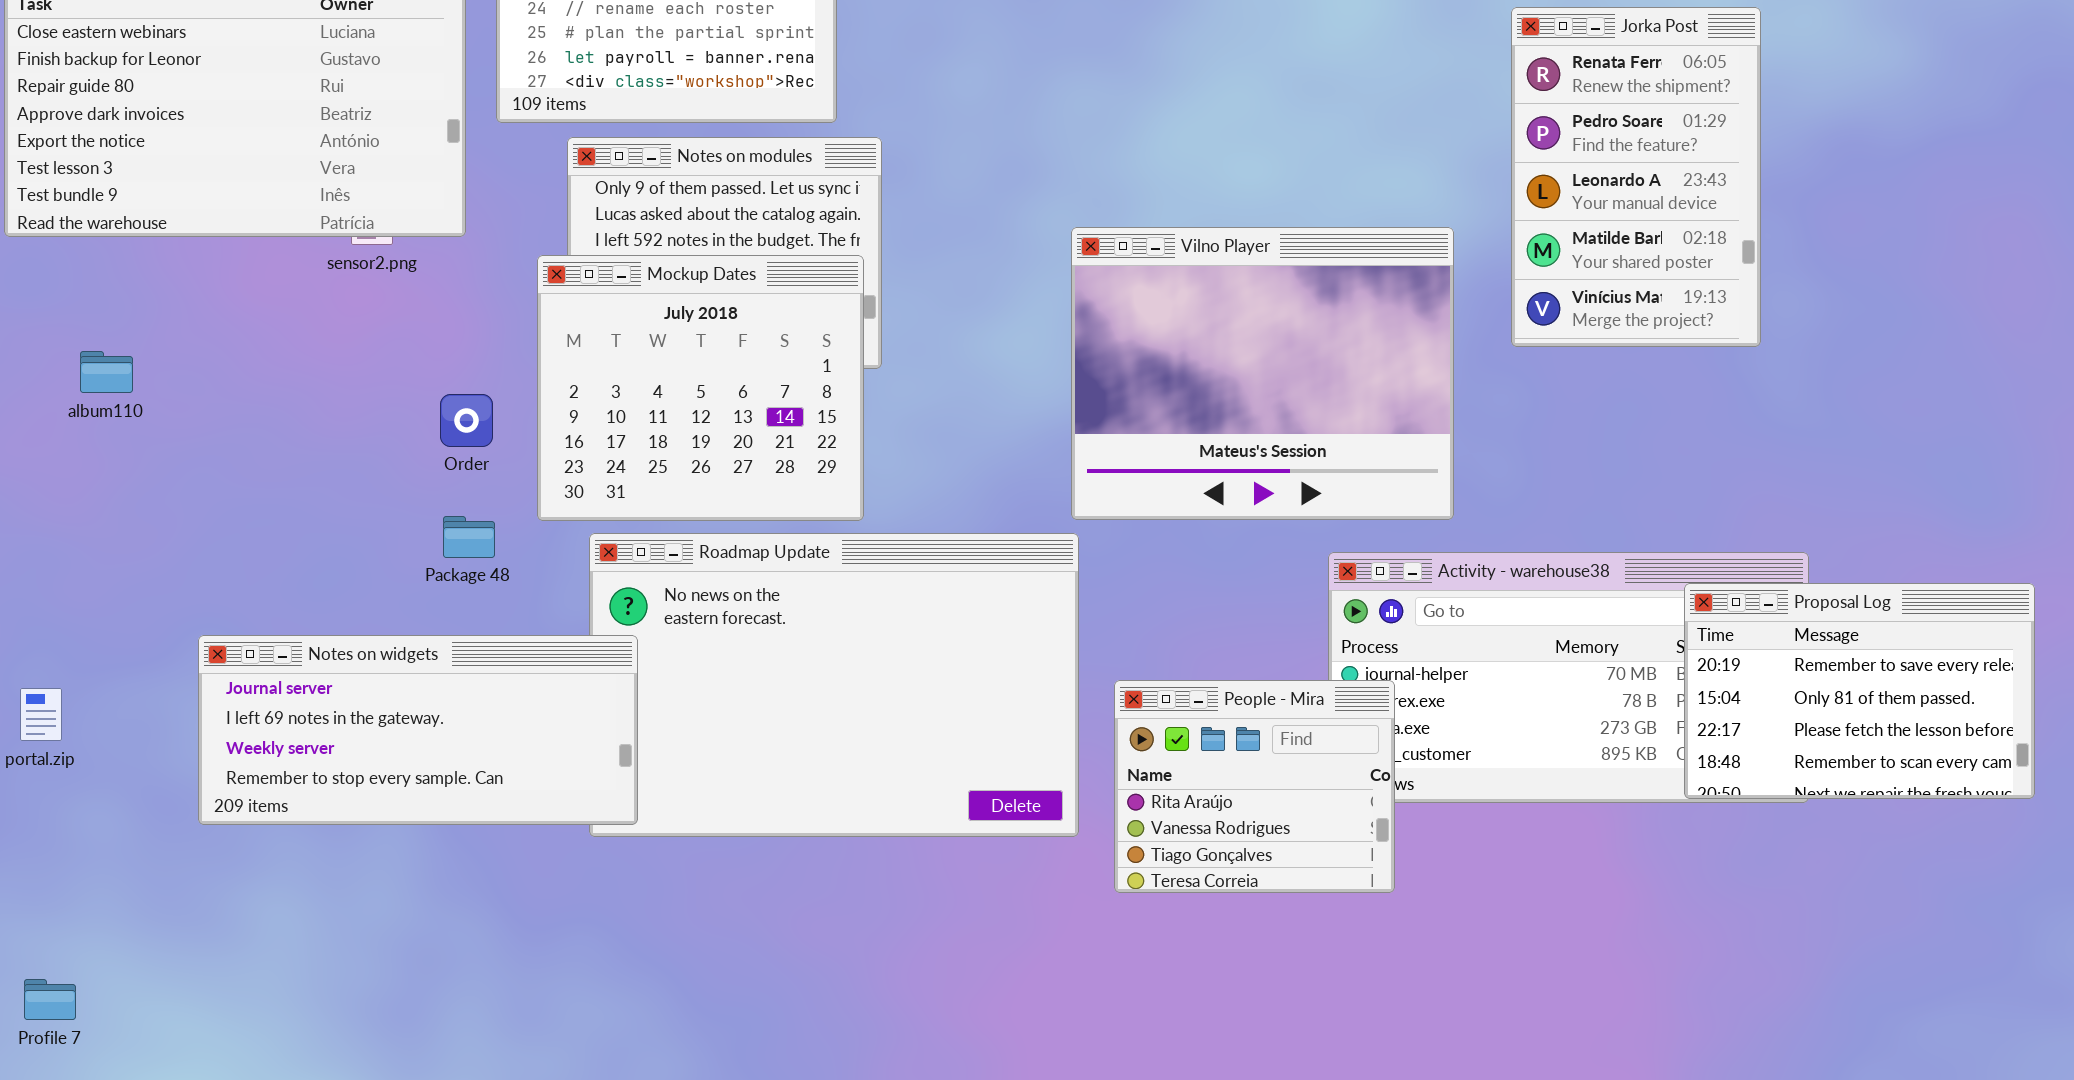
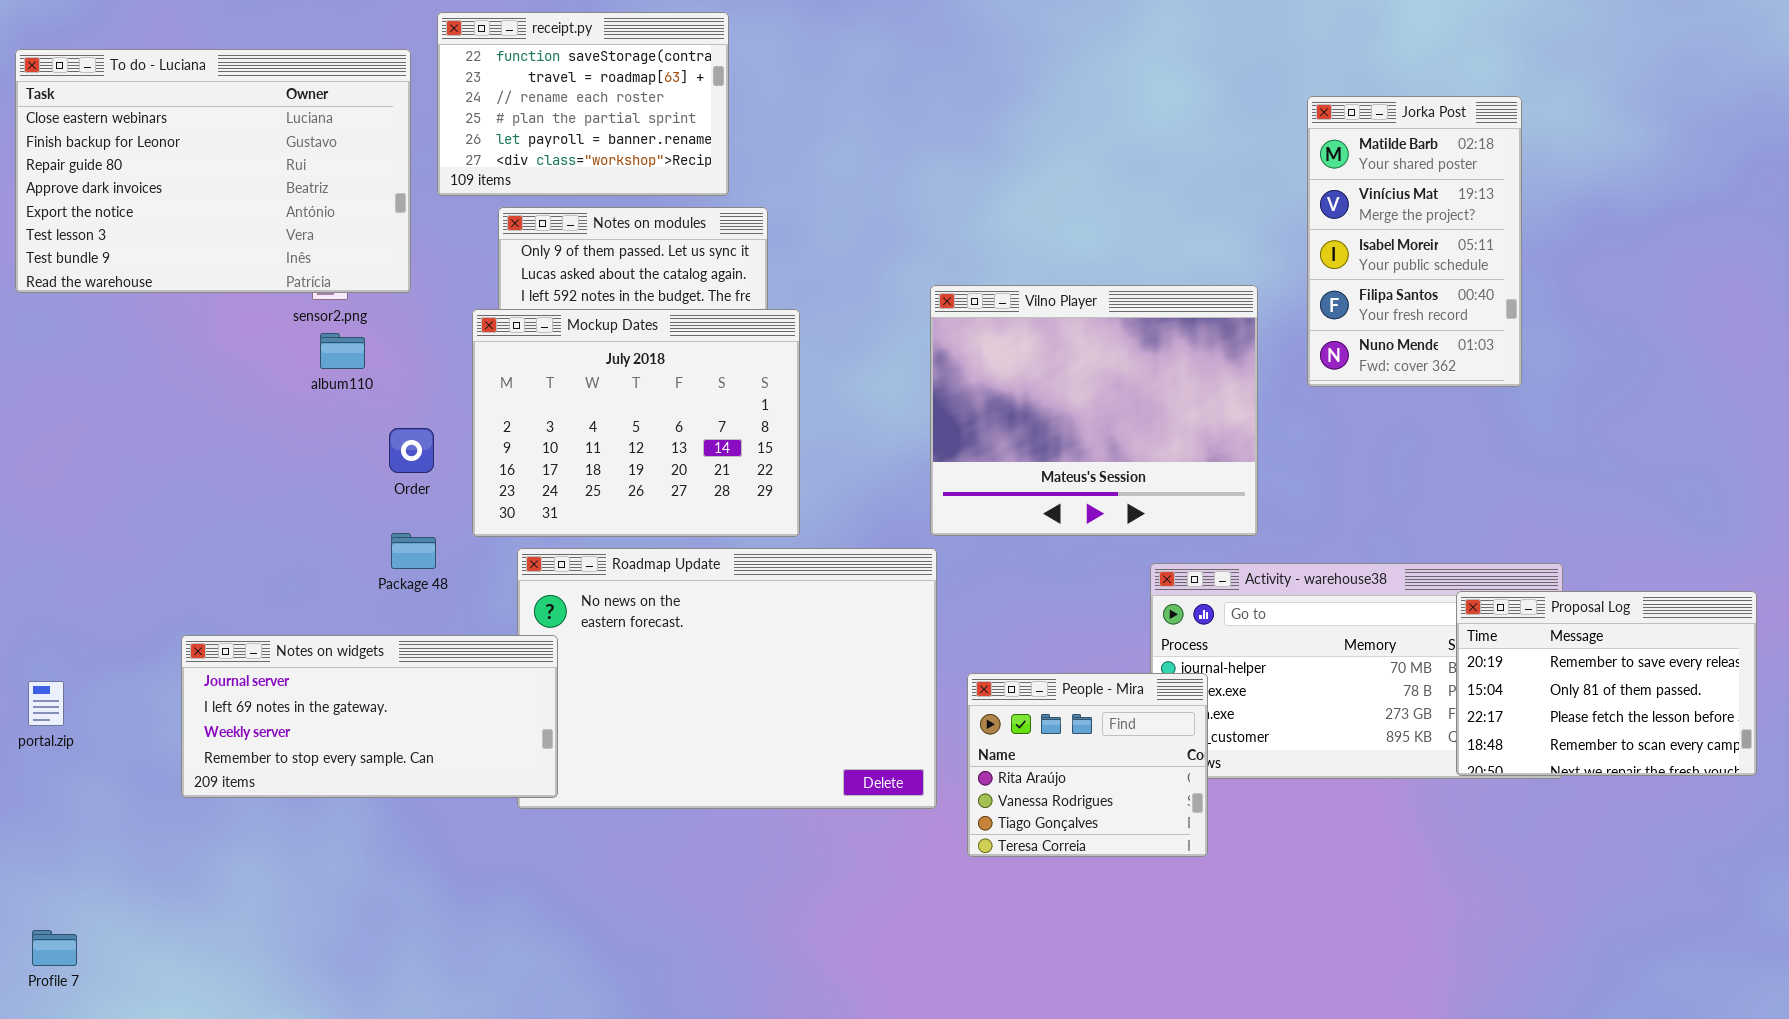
Jorka Post: [1511,7,1761,347] -> [1307,96,1522,387], scrolled down 3 rows
Mockup Dates: [537,255,864,521] -> [472,309,800,537], resized
album110: [80,351,133,393] -> [320,333,365,369], moved

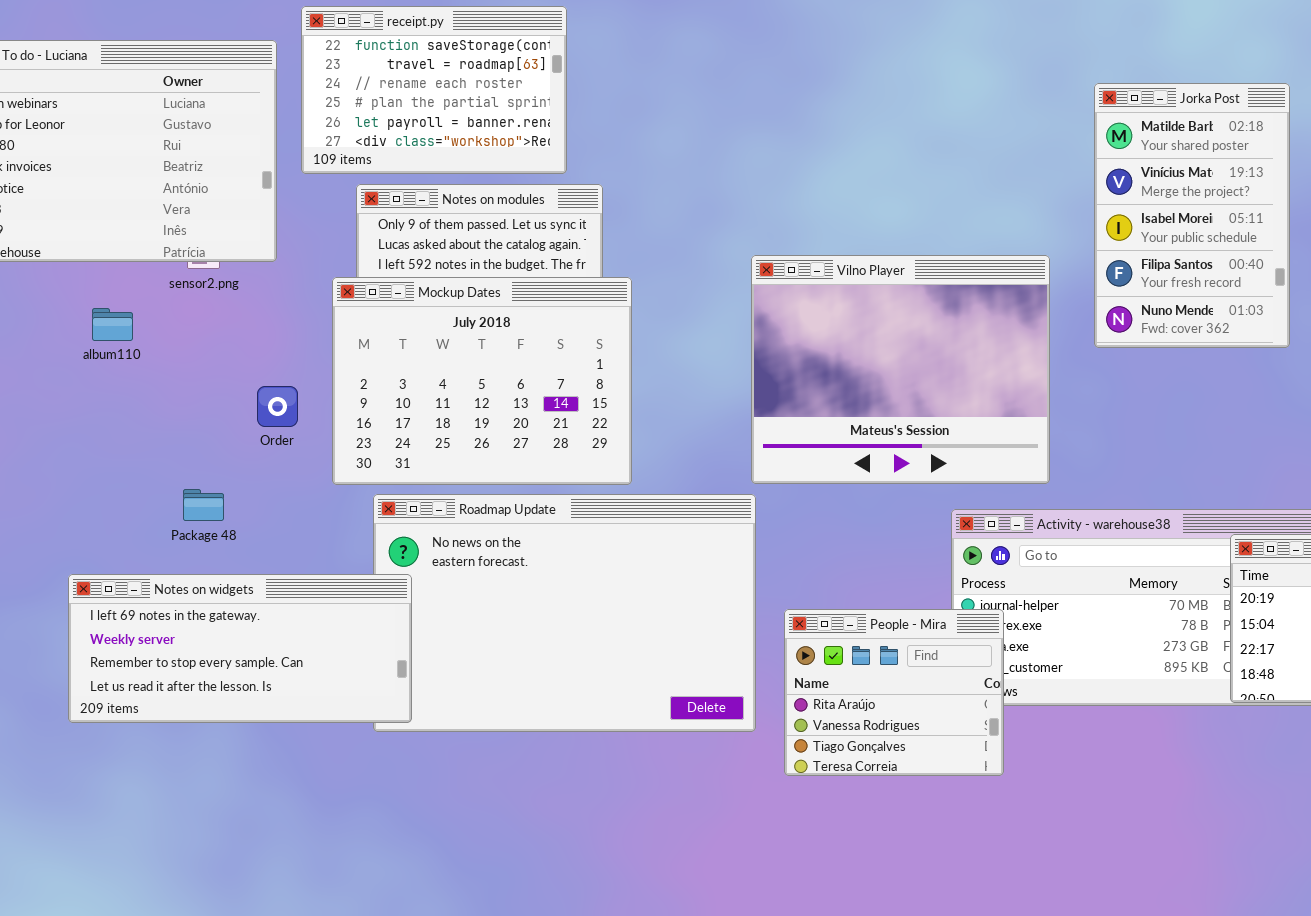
album110: [320,333,365,369] -> [92,308,133,341], moved
Package 48: [391,533,436,569] -> [183,489,224,521], moved
Notes on widgets: [181,635,558,798] -> [68,574,412,723], scrolled down 1 row

